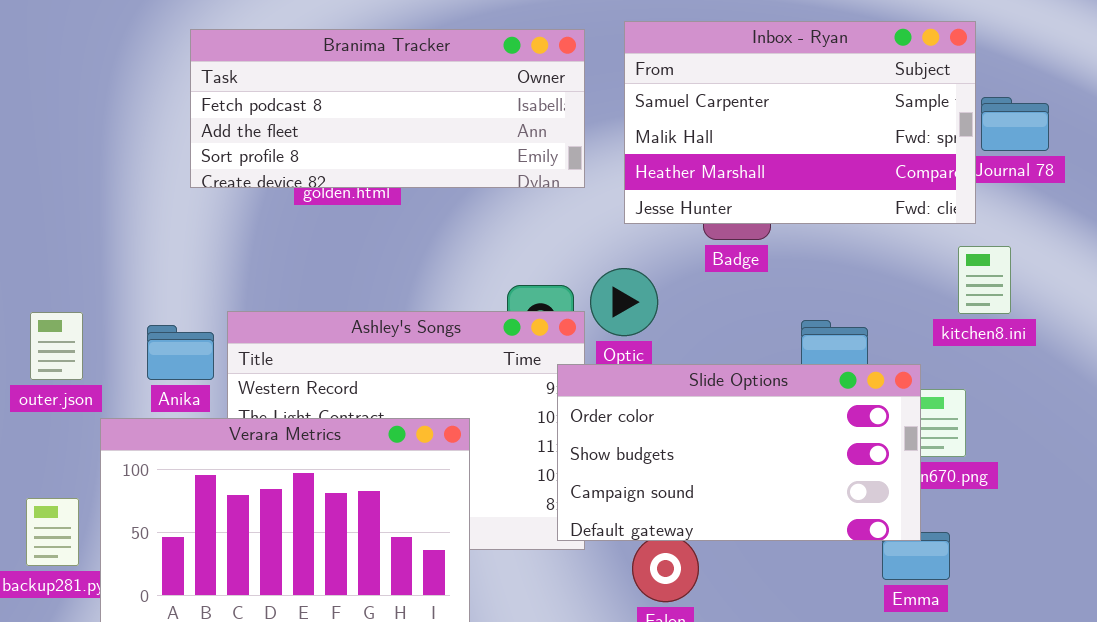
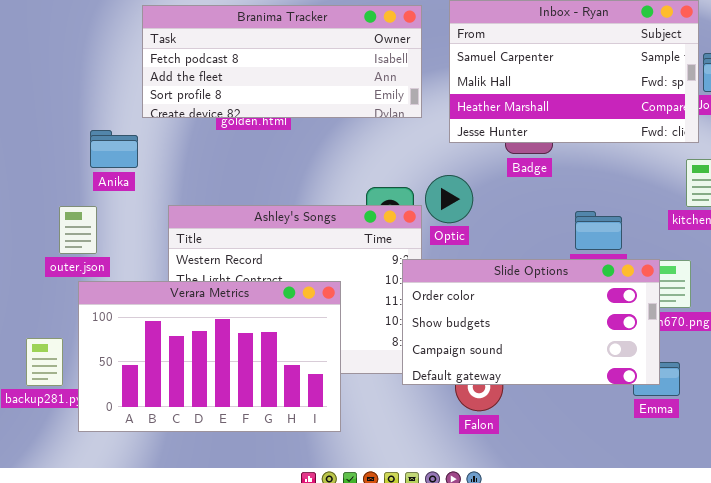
outer.json: [30,312,83,380] -> [59,206,97,254], moved
Anika: [147,325,214,380] -> [90,130,138,168], moved
Slide Options: [557,364,921,541] -> [402,259,660,385], moved

